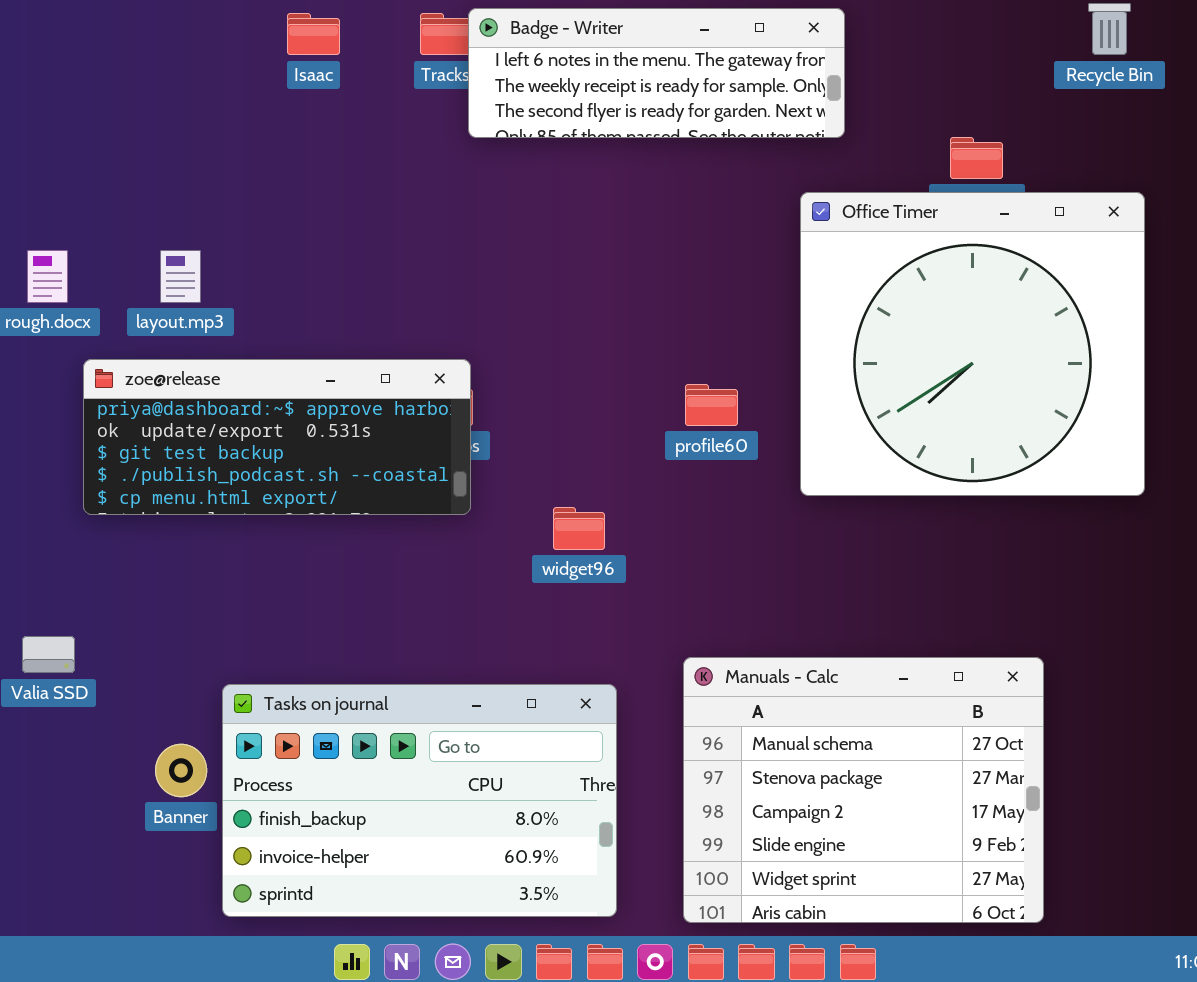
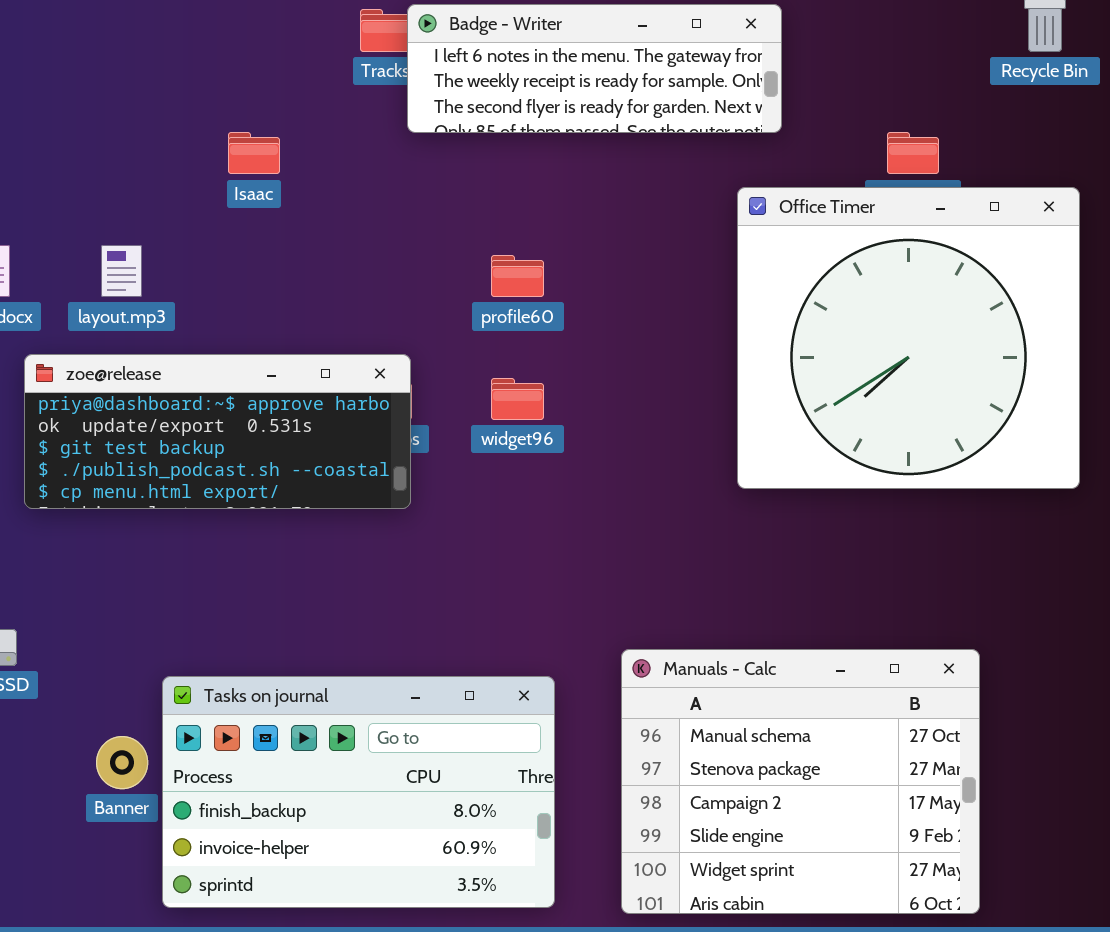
Isaac: [287,13,340,55] -> [228,132,280,174], moved
profile60: [685,384,738,426] -> [491,255,544,297], moved
widget96: [553,507,605,550] -> [491,378,544,420], moved

